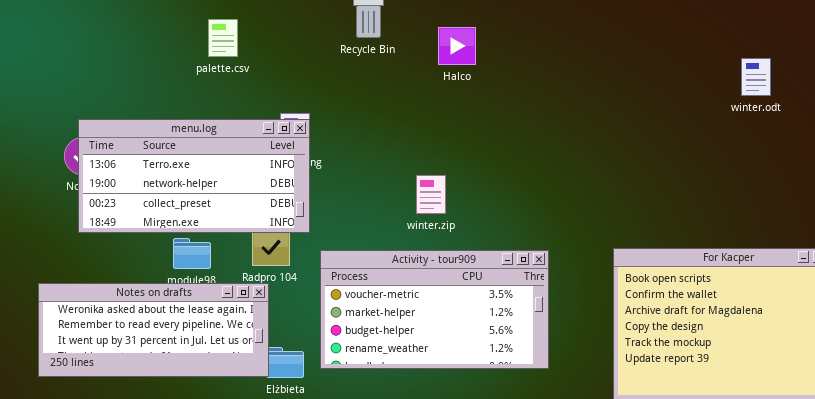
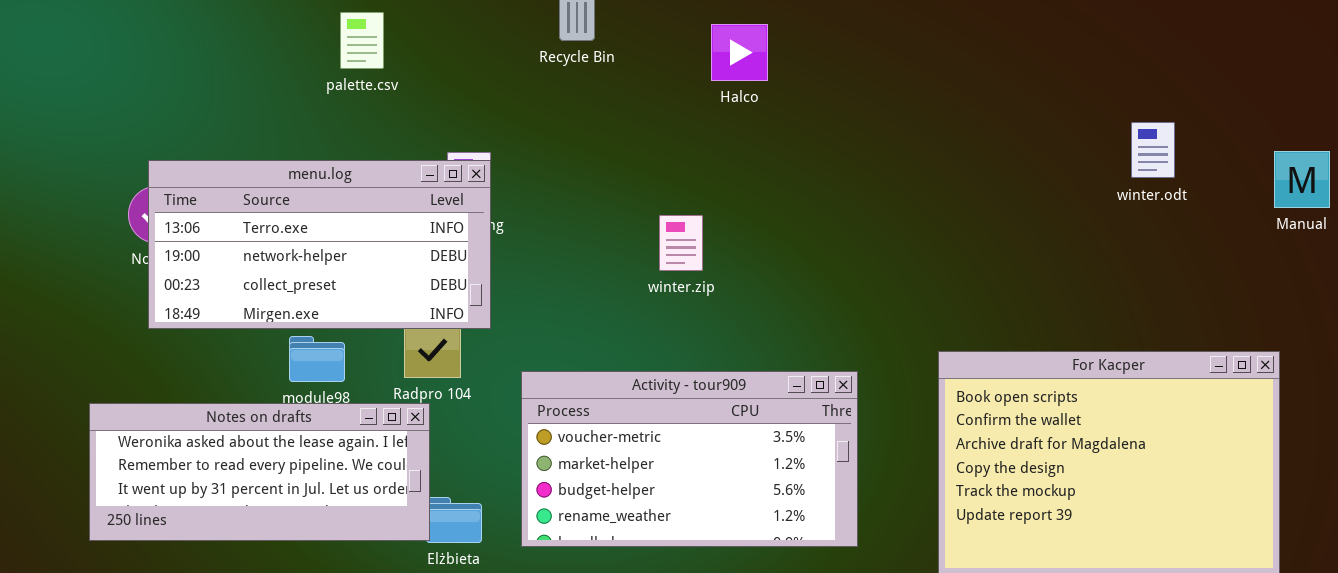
Halco: [438,27,476,65] -> [711,24,768,81], moved
winter.odt: [741,58,771,96] -> [1131,122,1175,178], moved
winter.zip: [416,175,446,214] -> [659,215,703,271], moved
Activity - tour909: [320,250,549,369] -> [521,371,858,547], moved

